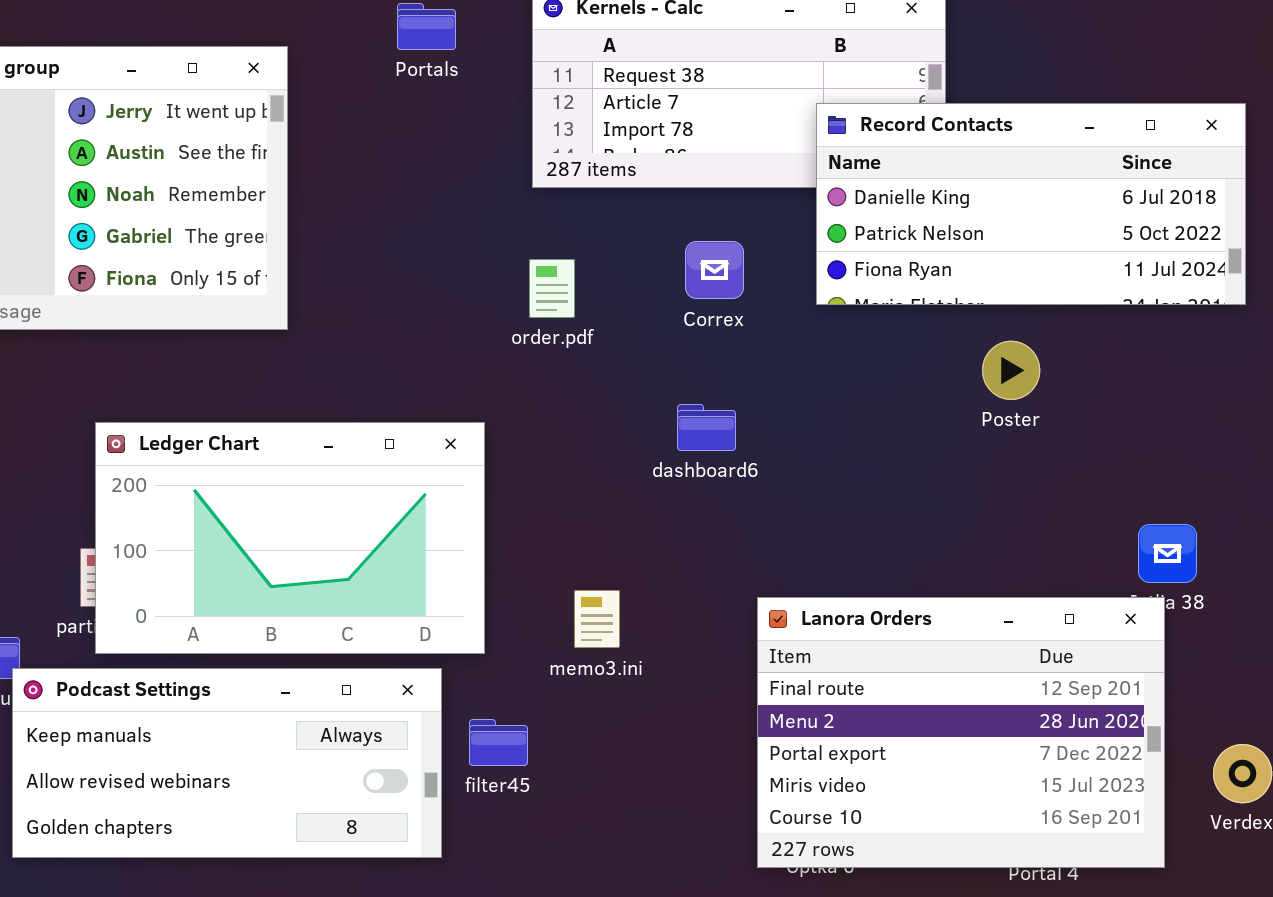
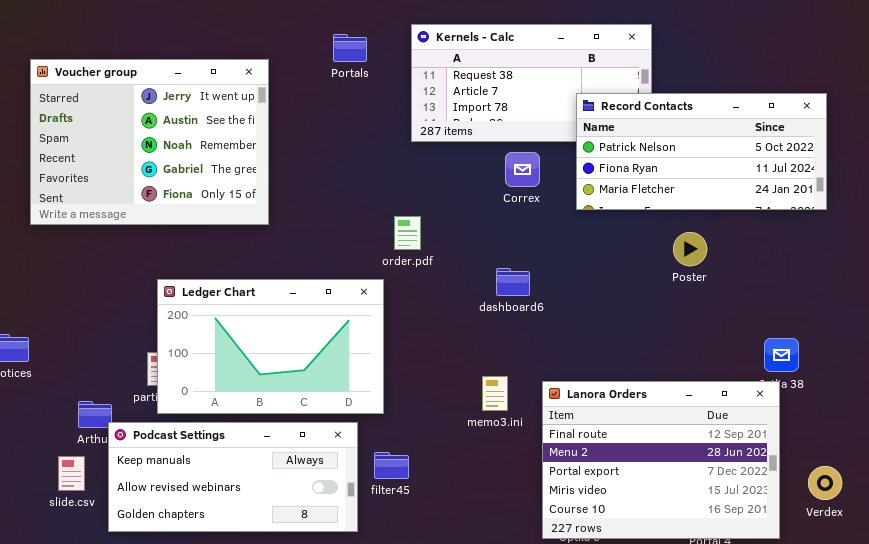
Record Contacts: [816,103,1246,305] -> [576,93,827,210], scrolled down 1 row
Correx: [685,241,744,299] -> [505,152,540,187], moved
order.pdf: [529,259,575,318] -> [394,216,421,250], moved
memo3.ini: [574,590,620,648] -> [482,376,508,411], moved

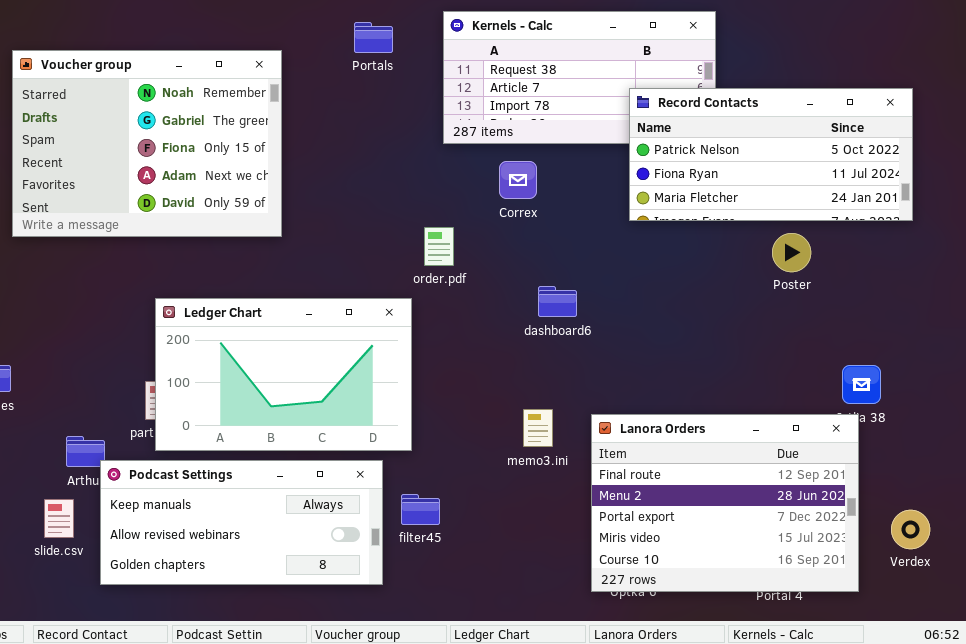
Voucher group: [30,59,269,225] -> [12,50,282,237], scrolled down 2 rows
Correx: [505,152,540,187] -> [499,161,537,199], moved
Poster: [673,232,707,266] -> [772,233,811,272], moved

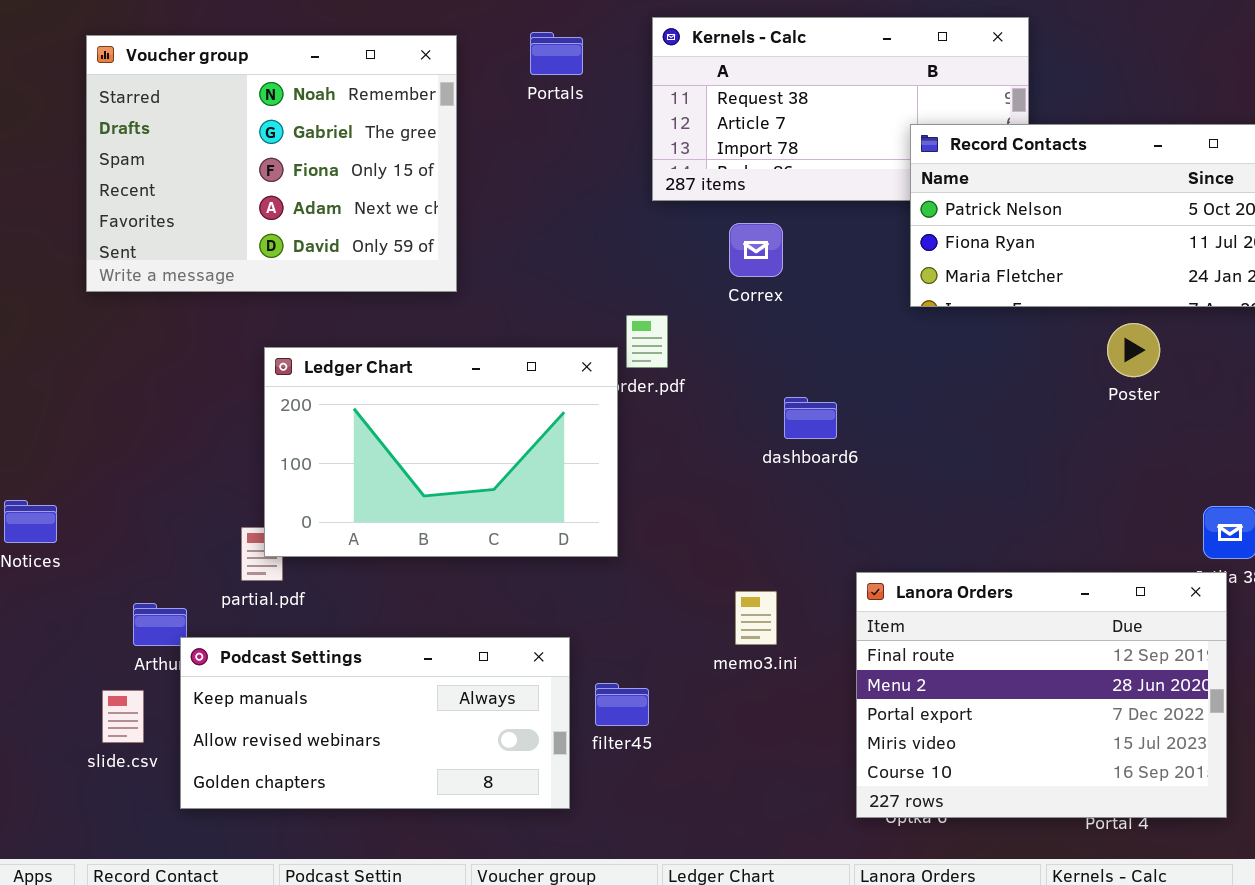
Voucher group: [12,50,282,237] -> [86,35,457,292], moved
Ledger Chart: [155,298,412,451] -> [264,347,618,557], moved
memo3.ini: [523,409,553,447] -> [735,591,777,645], moved

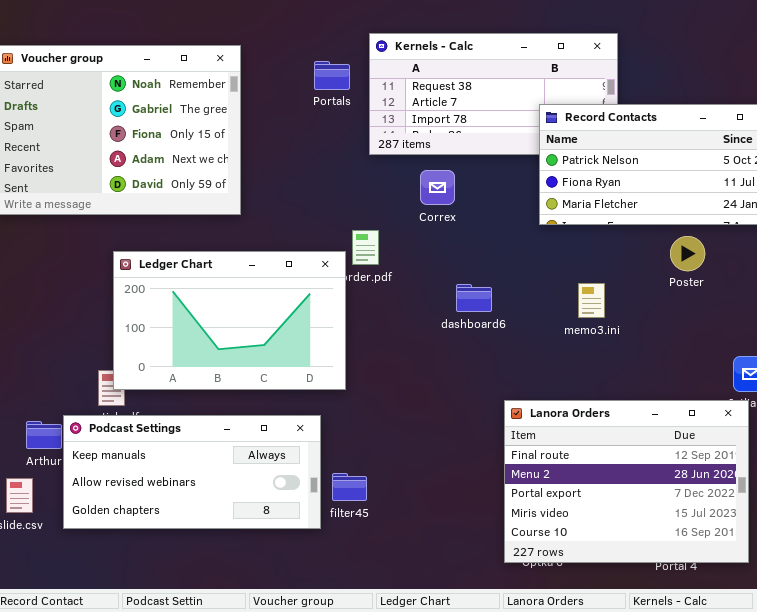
Portals: [530,32,583,75] -> [314,61,350,90], moved
memo3.ini: [735,591,777,645] -> [578,283,605,318], moved
Podcast Settings: [180,637,570,809] -> [63,415,321,529], moved

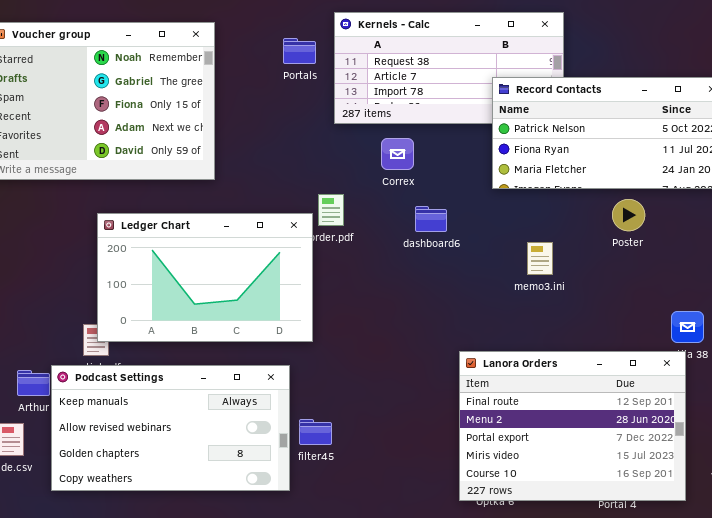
dashboard6: [456,284,492,312] -> [415,206,447,232], moved
Podcast Settings: [63,415,321,529] -> [51,365,290,491], resized

